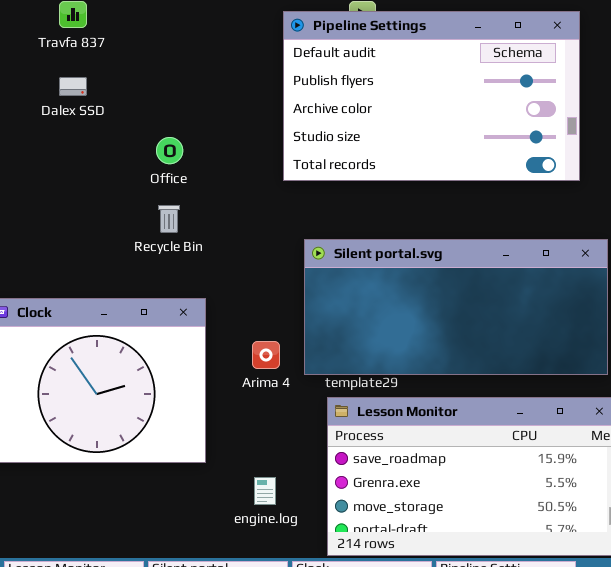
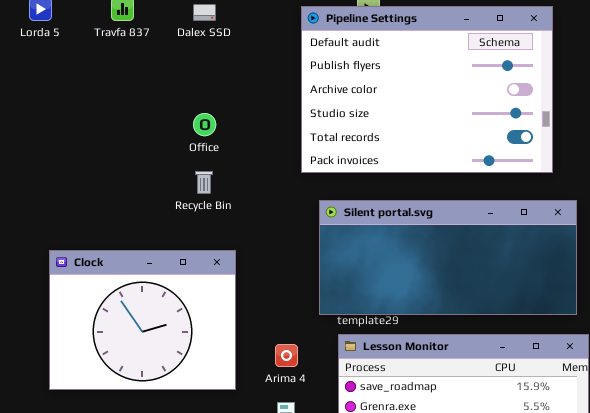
Pipeline Settings: [283,11,580,181] -> [301,6,553,173], resized
Dalex SSD: [59,77,87,96] -> [193,4,216,21], moved
Arima 4: [252,341,280,369] -> [275,344,298,367], moved

